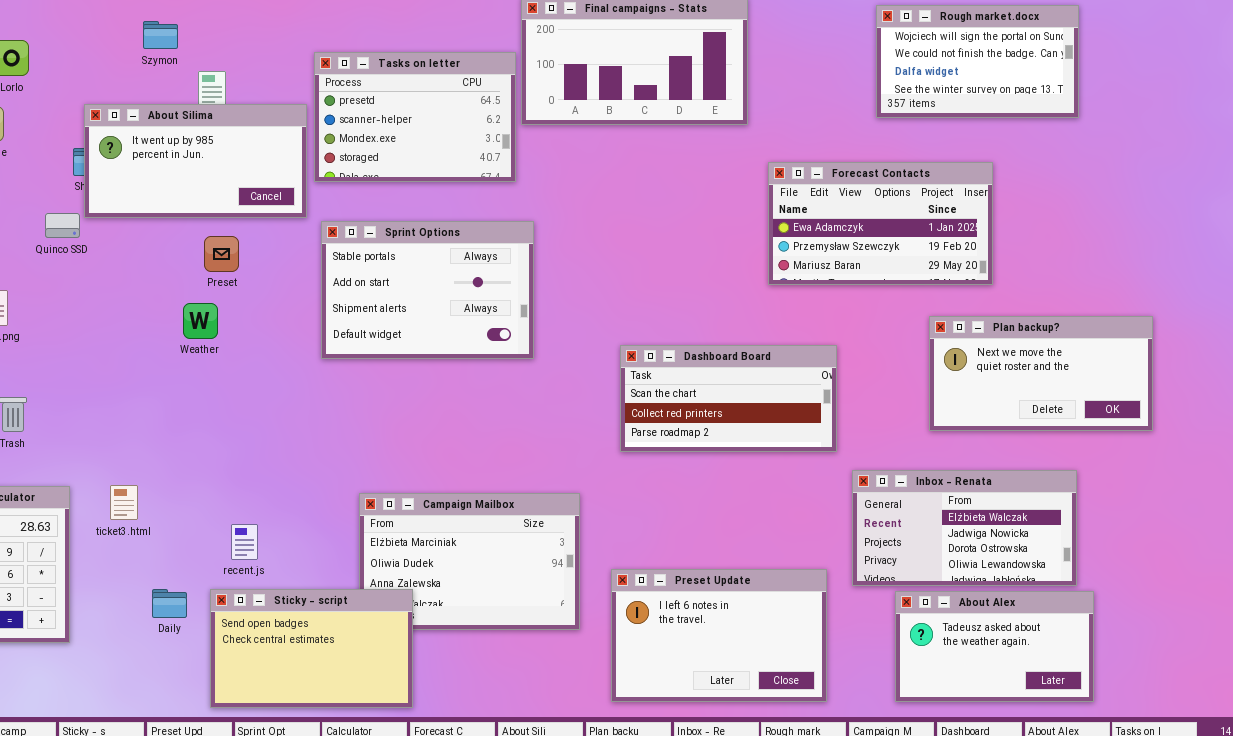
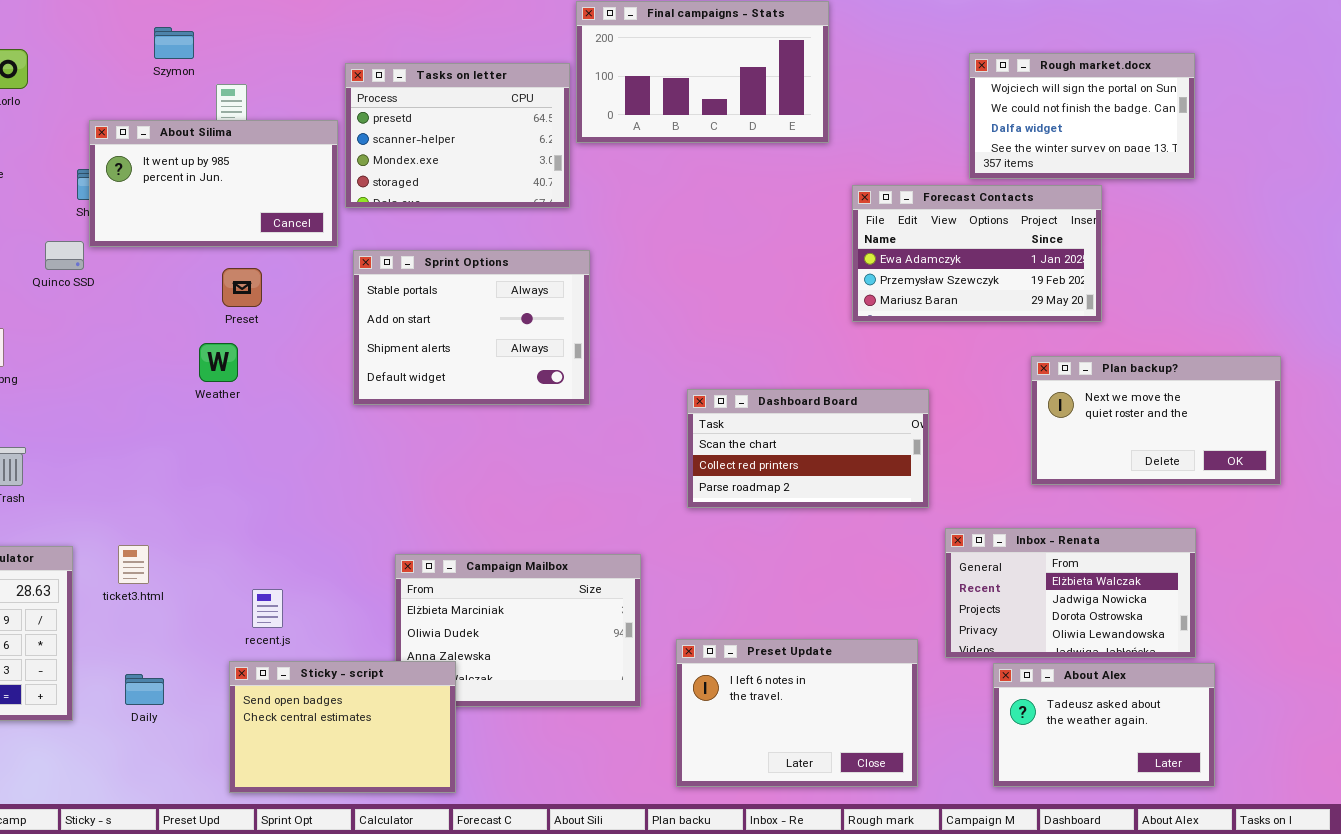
Rough market.docx: [876,5,1079,118] -> [969,53,1195,179], moved
Daily: [152,589,187,618] -> [125,674,164,705], moved

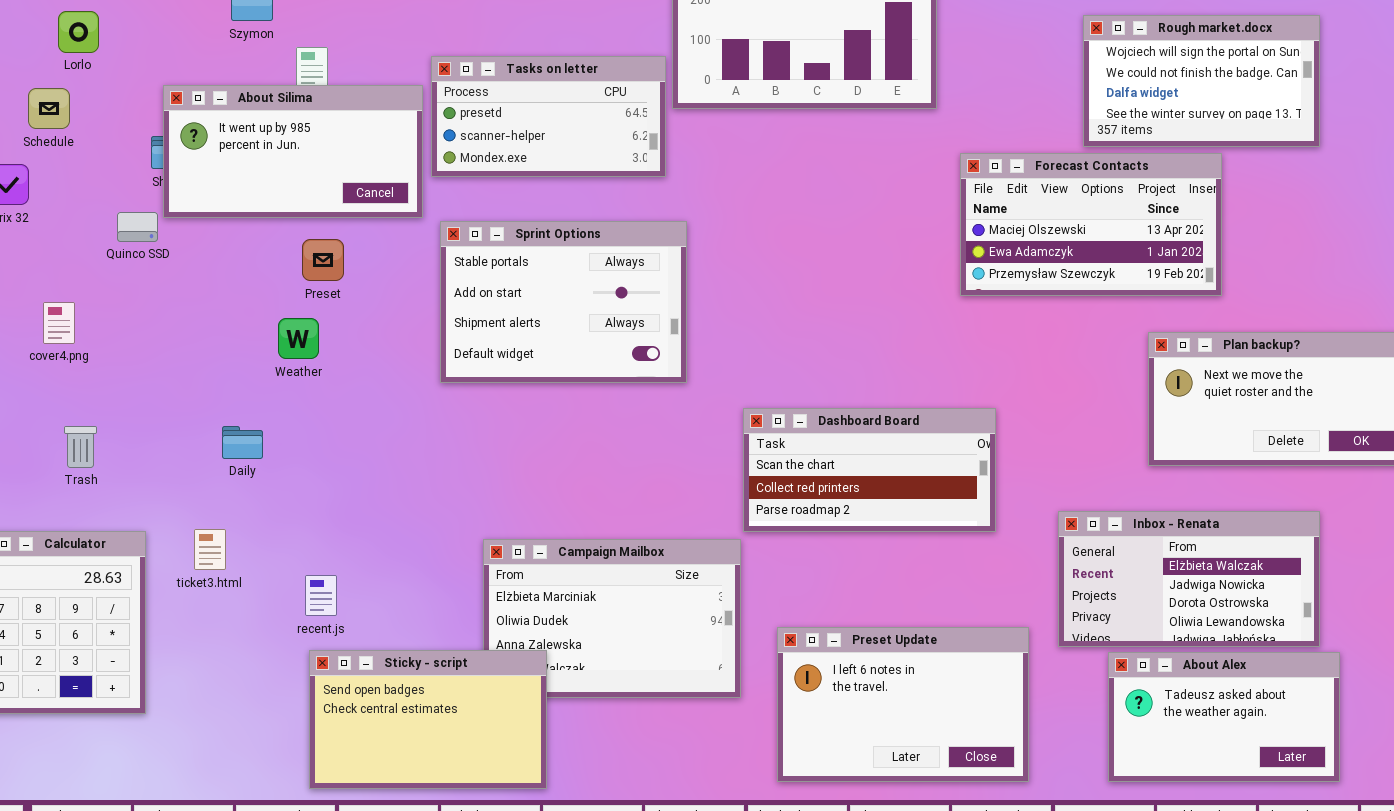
Tasks on letter: [345,63,570,208] -> [431,56,666,177], resized
Forecast Contacts: [852,185,1102,322] -> [960,153,1222,296], scrolled up 1 row
Dashboard Board: [687,389,929,508] -> [743,408,996,532], moved
recent.js: [252,589,283,628] -> [305,575,337,616], moved
Daily: [125,674,164,705] -> [222,426,263,459], moved

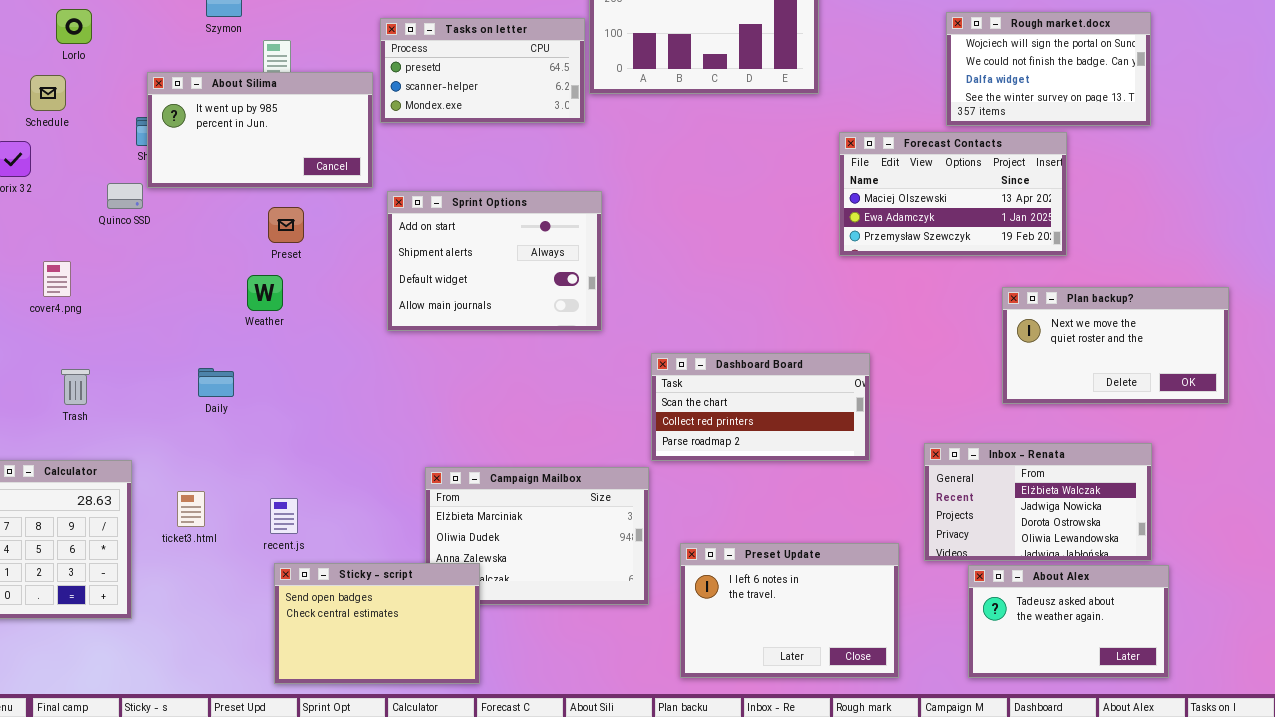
Tasks on letter: [431,56,666,177] -> [380,18,585,123], moved
Sprint Options: [440,221,687,383] -> [387,191,602,331], scrolled down 1 row
ticket3.html: [194,529,226,570] -> [177,491,205,527], moved

